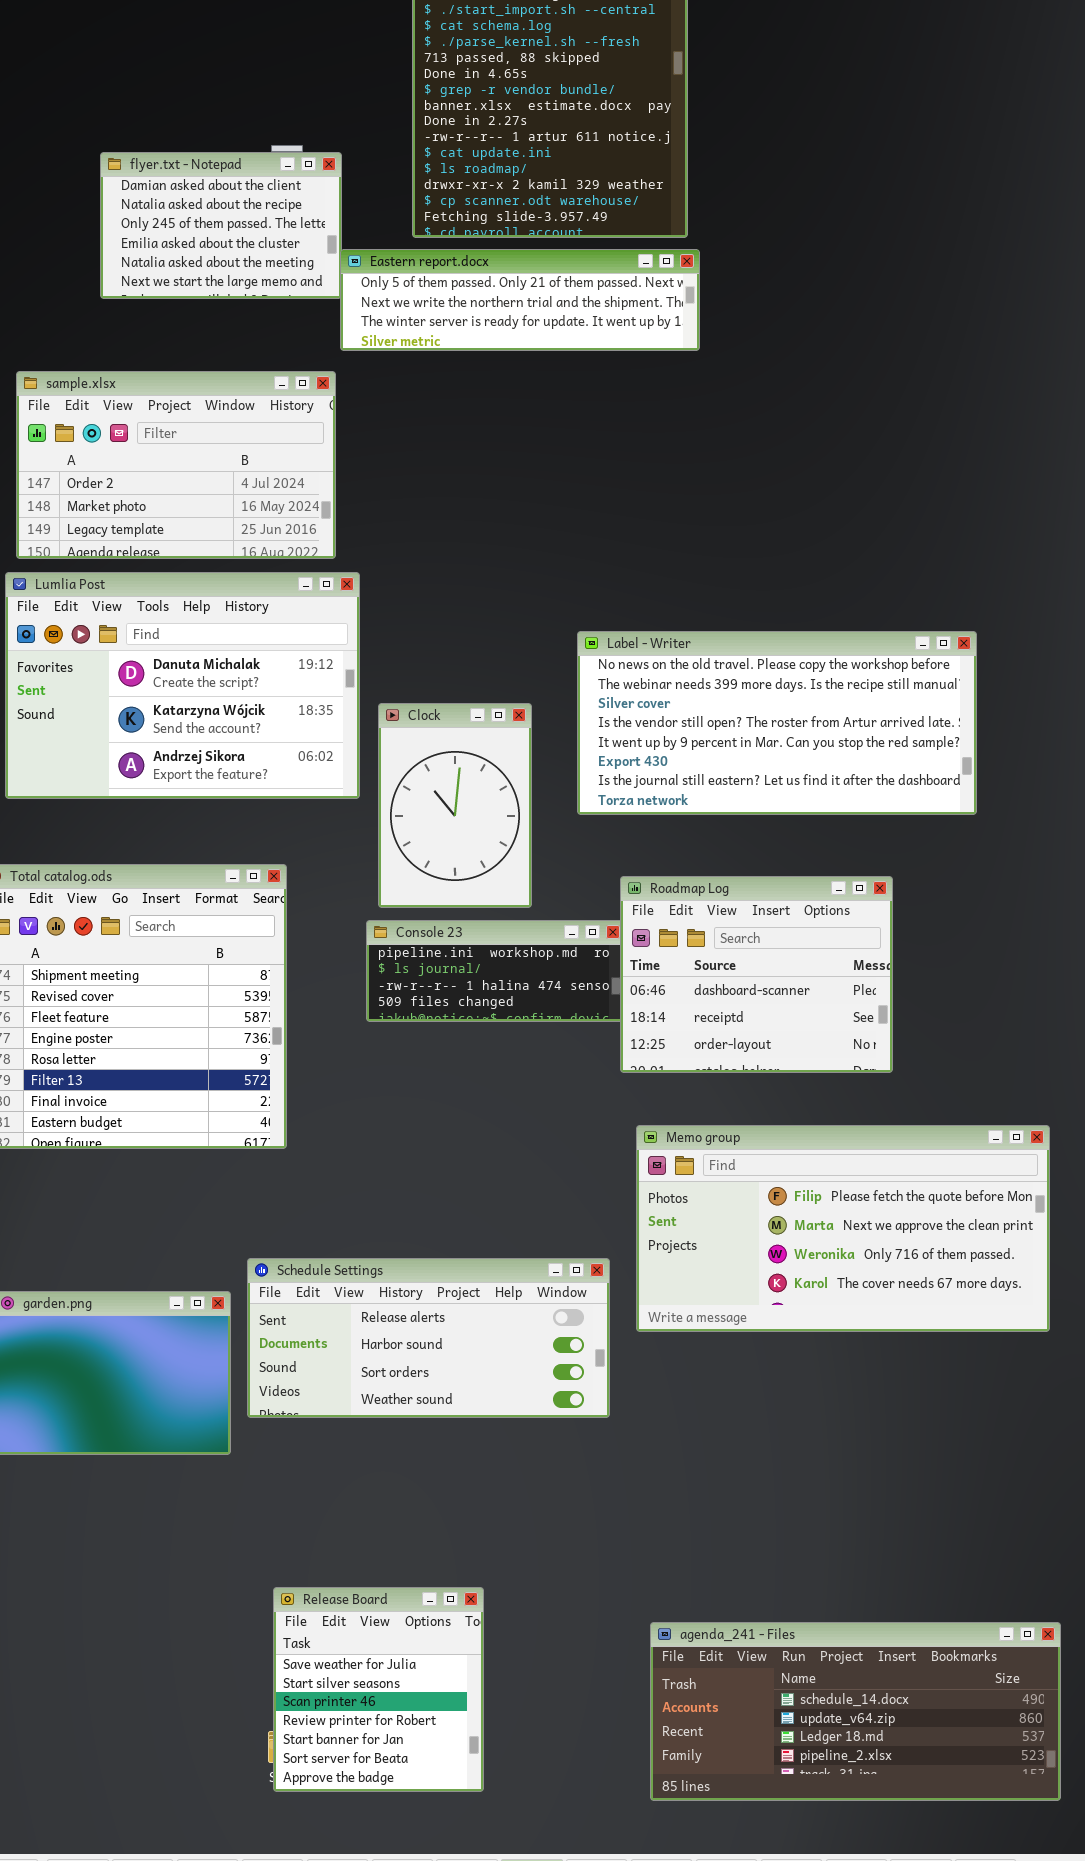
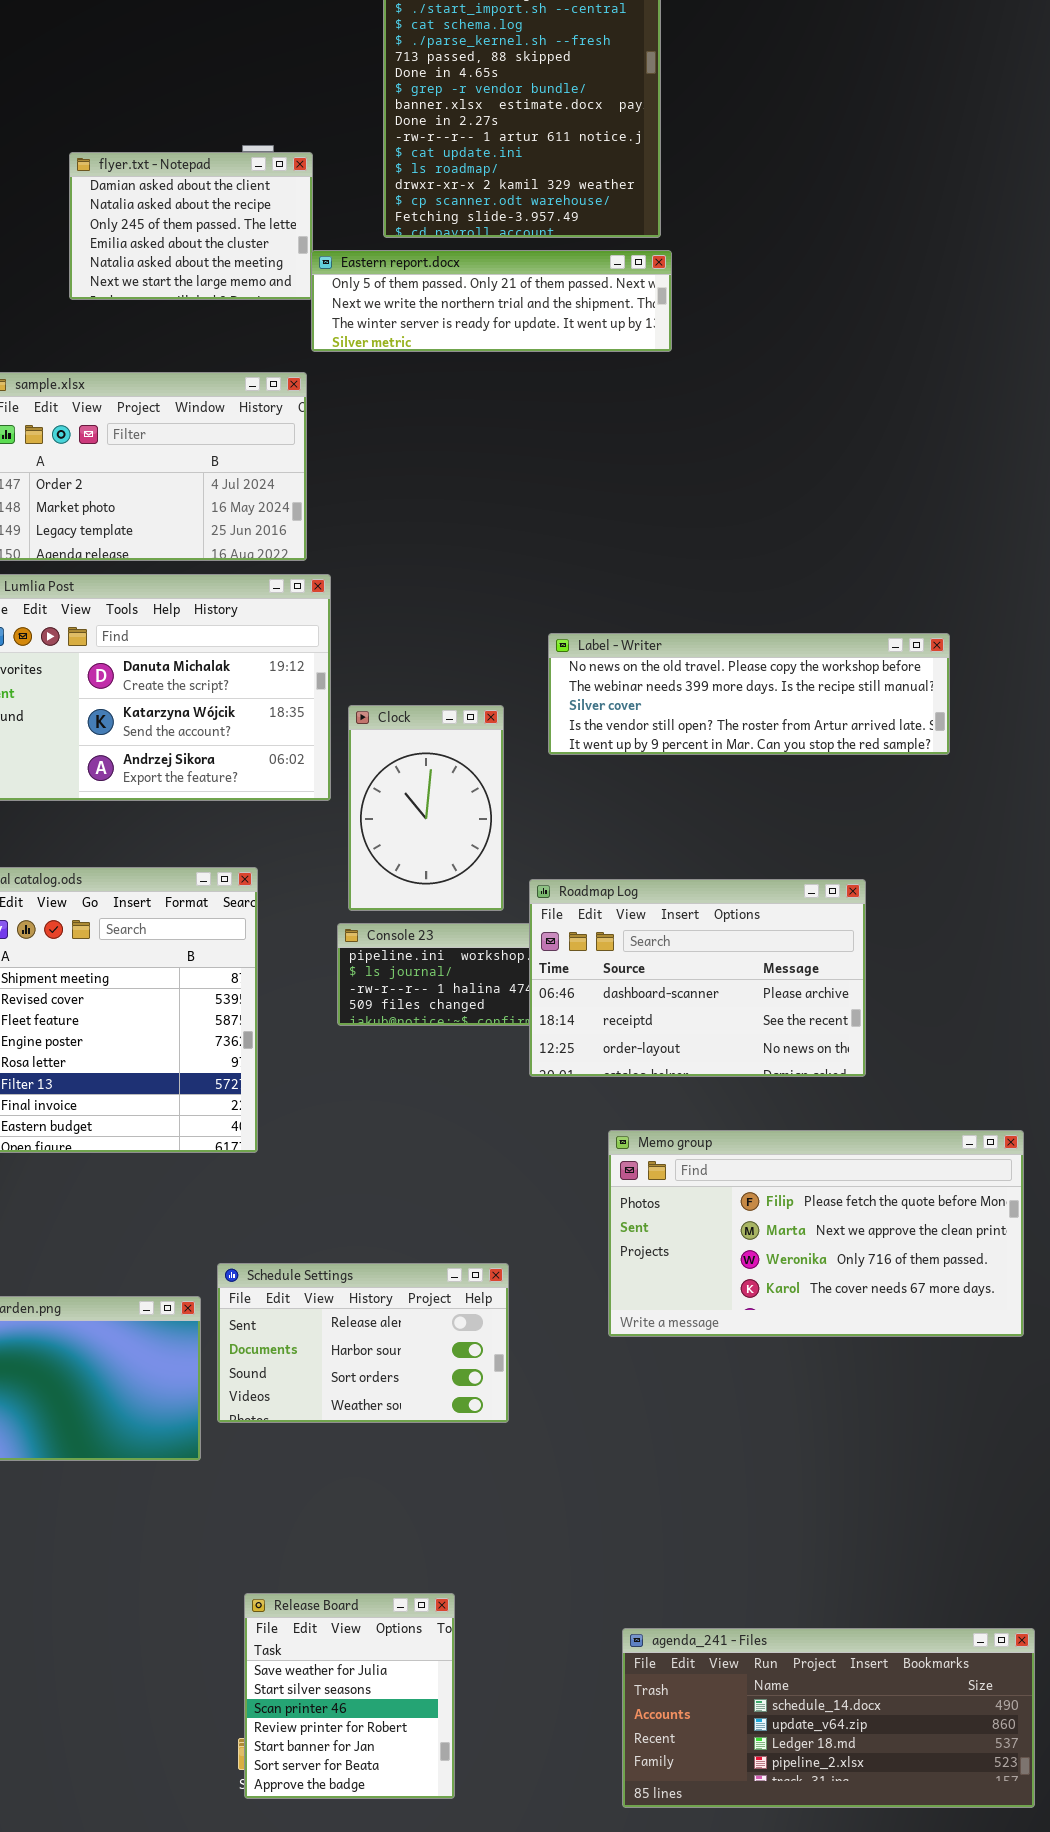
Label - Writer: [577,631,977,815] -> [548,633,950,755], resized
Roadmap Log: [620,876,893,1073] -> [529,879,866,1077], resized
Schedule Settings: [247,1258,610,1418] -> [217,1263,509,1423], resized

